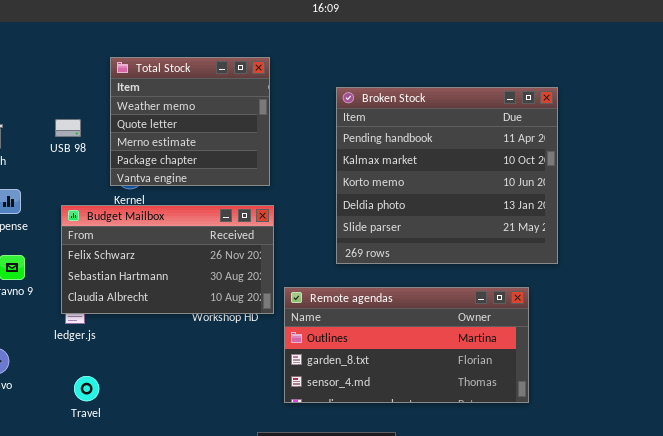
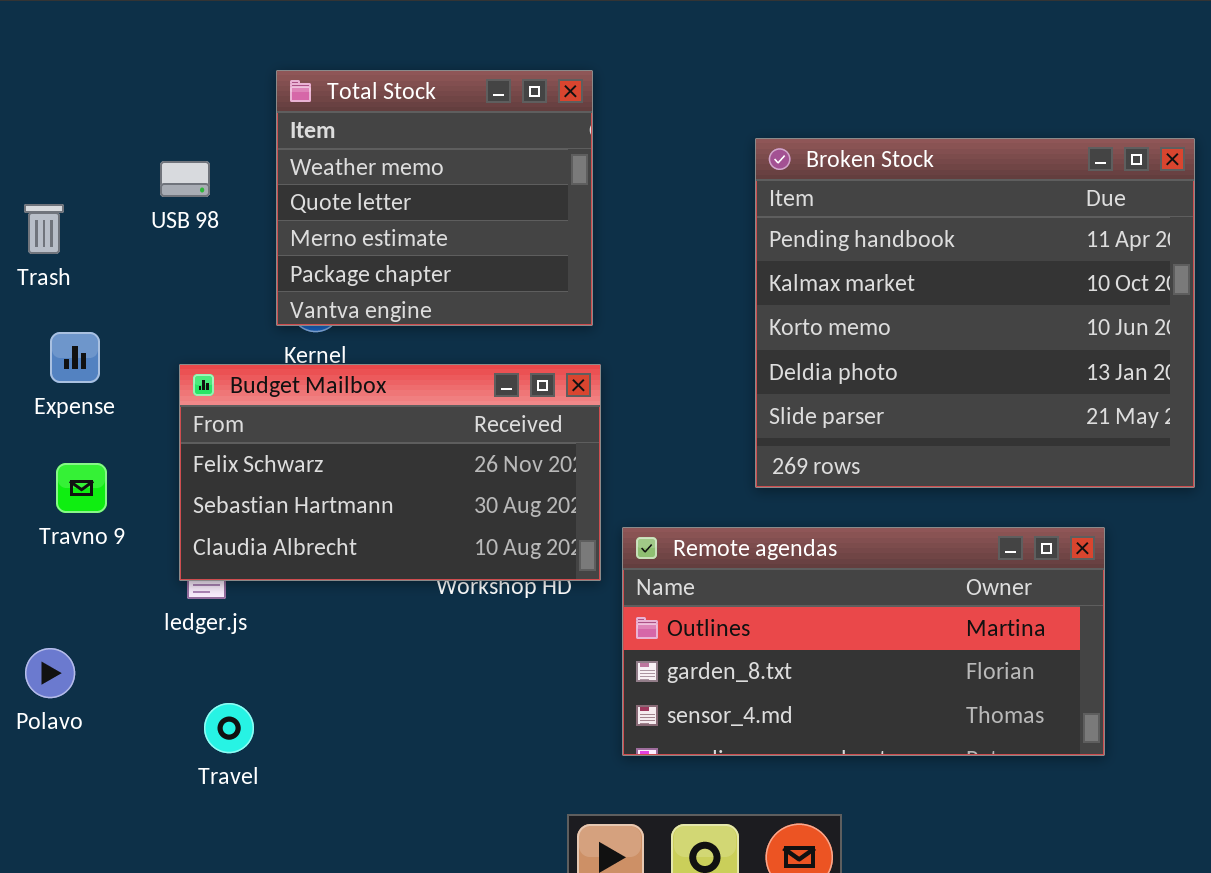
Broken Stock: [336,87,558,264] -> [755,138,1195,488], moved
USB 98: [55,119,81,137] -> [160,161,210,197], moved

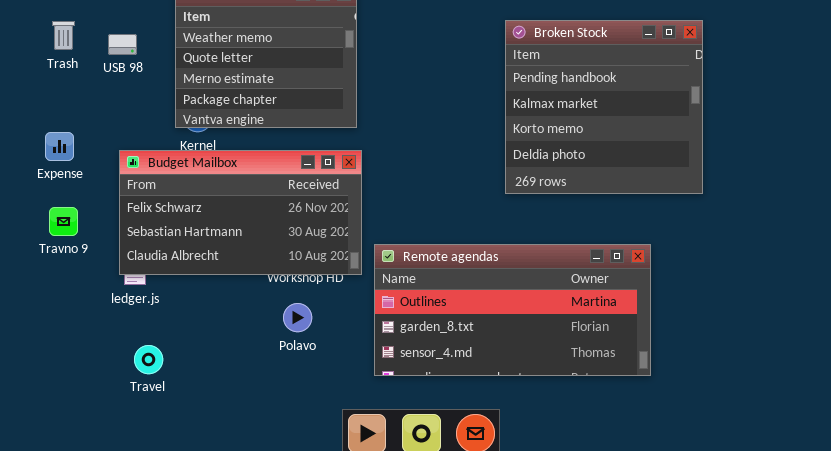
Broken Stock: [755,138,1195,488] -> [505,20,703,194], resized
Trash: [24,204,64,254] -> [52,21,75,50], moved
Polavo: [25,648,75,698] -> [283,303,312,332], moved

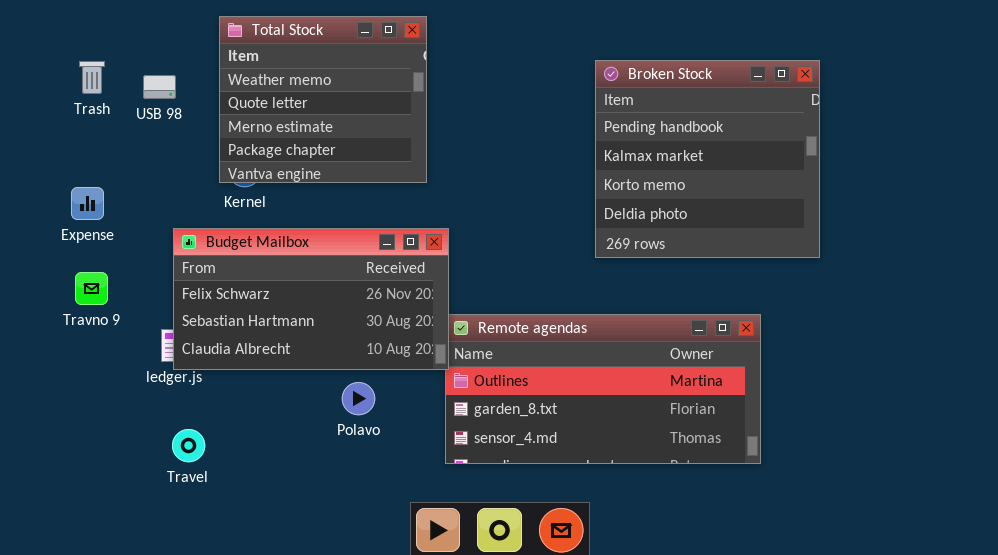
Budget Mailbox: [119,150,362,275] -> [173,228,449,370], moved

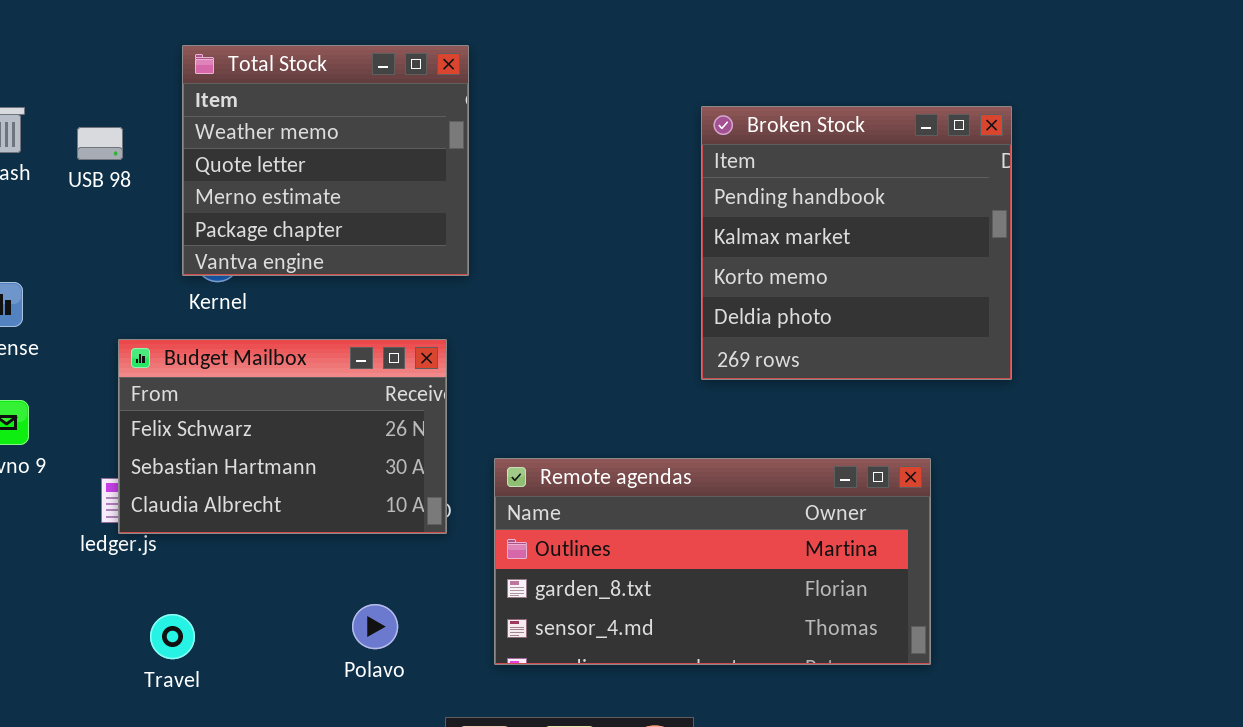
Budget Mailbox: [173,228,449,370] -> [118,339,447,534], resized
Polavo: [342,382,375,415] -> [352,604,398,649], moved
Travel: [172,429,205,462] -> [150,614,195,659], moved

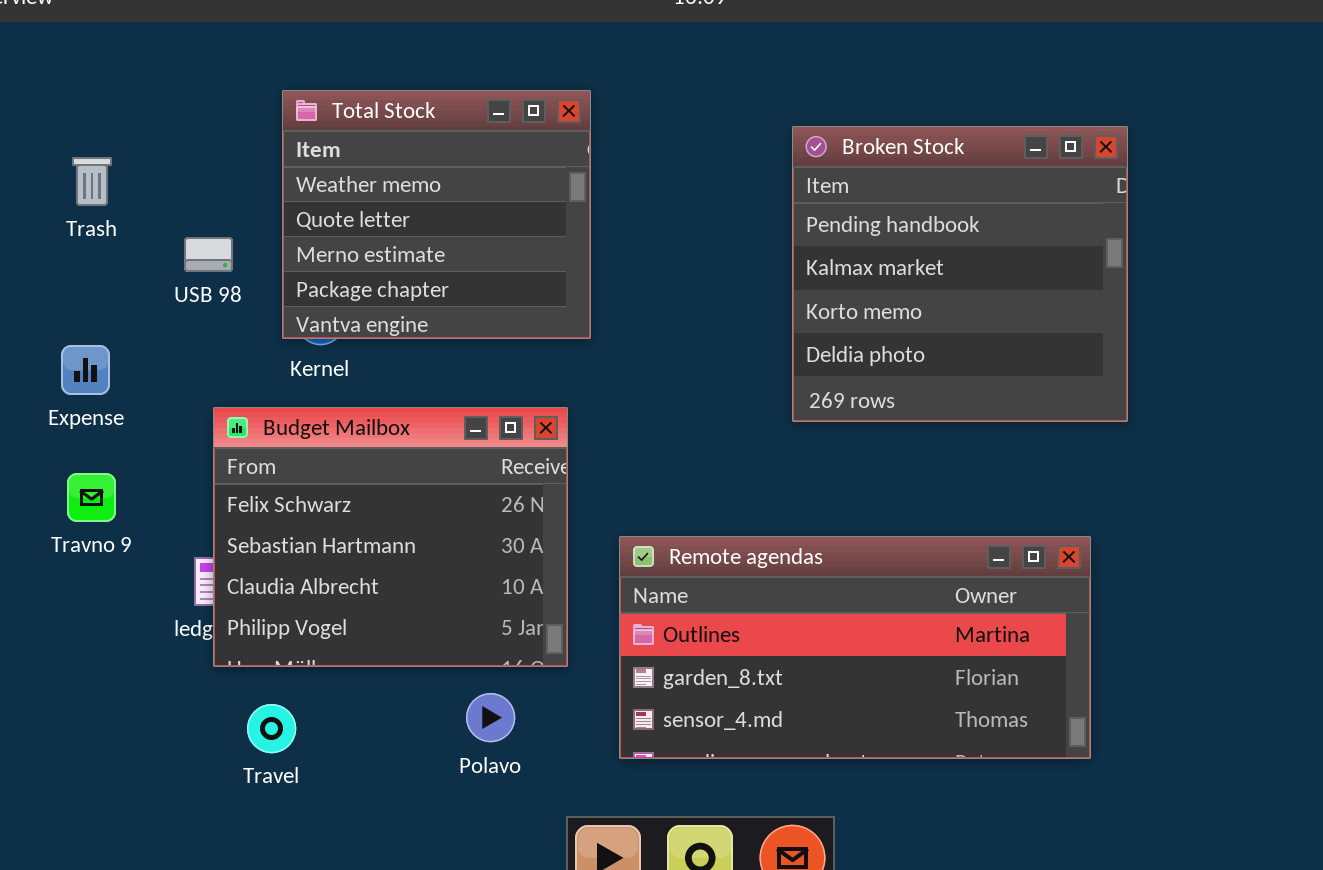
Broken Stock: [701,106,1012,380] -> [792,126,1128,422], moved
USB 98: [77,127,123,160] -> [184,237,233,272], moved
Budget Mailbox: [118,339,447,534] -> [213,407,568,667], resized

